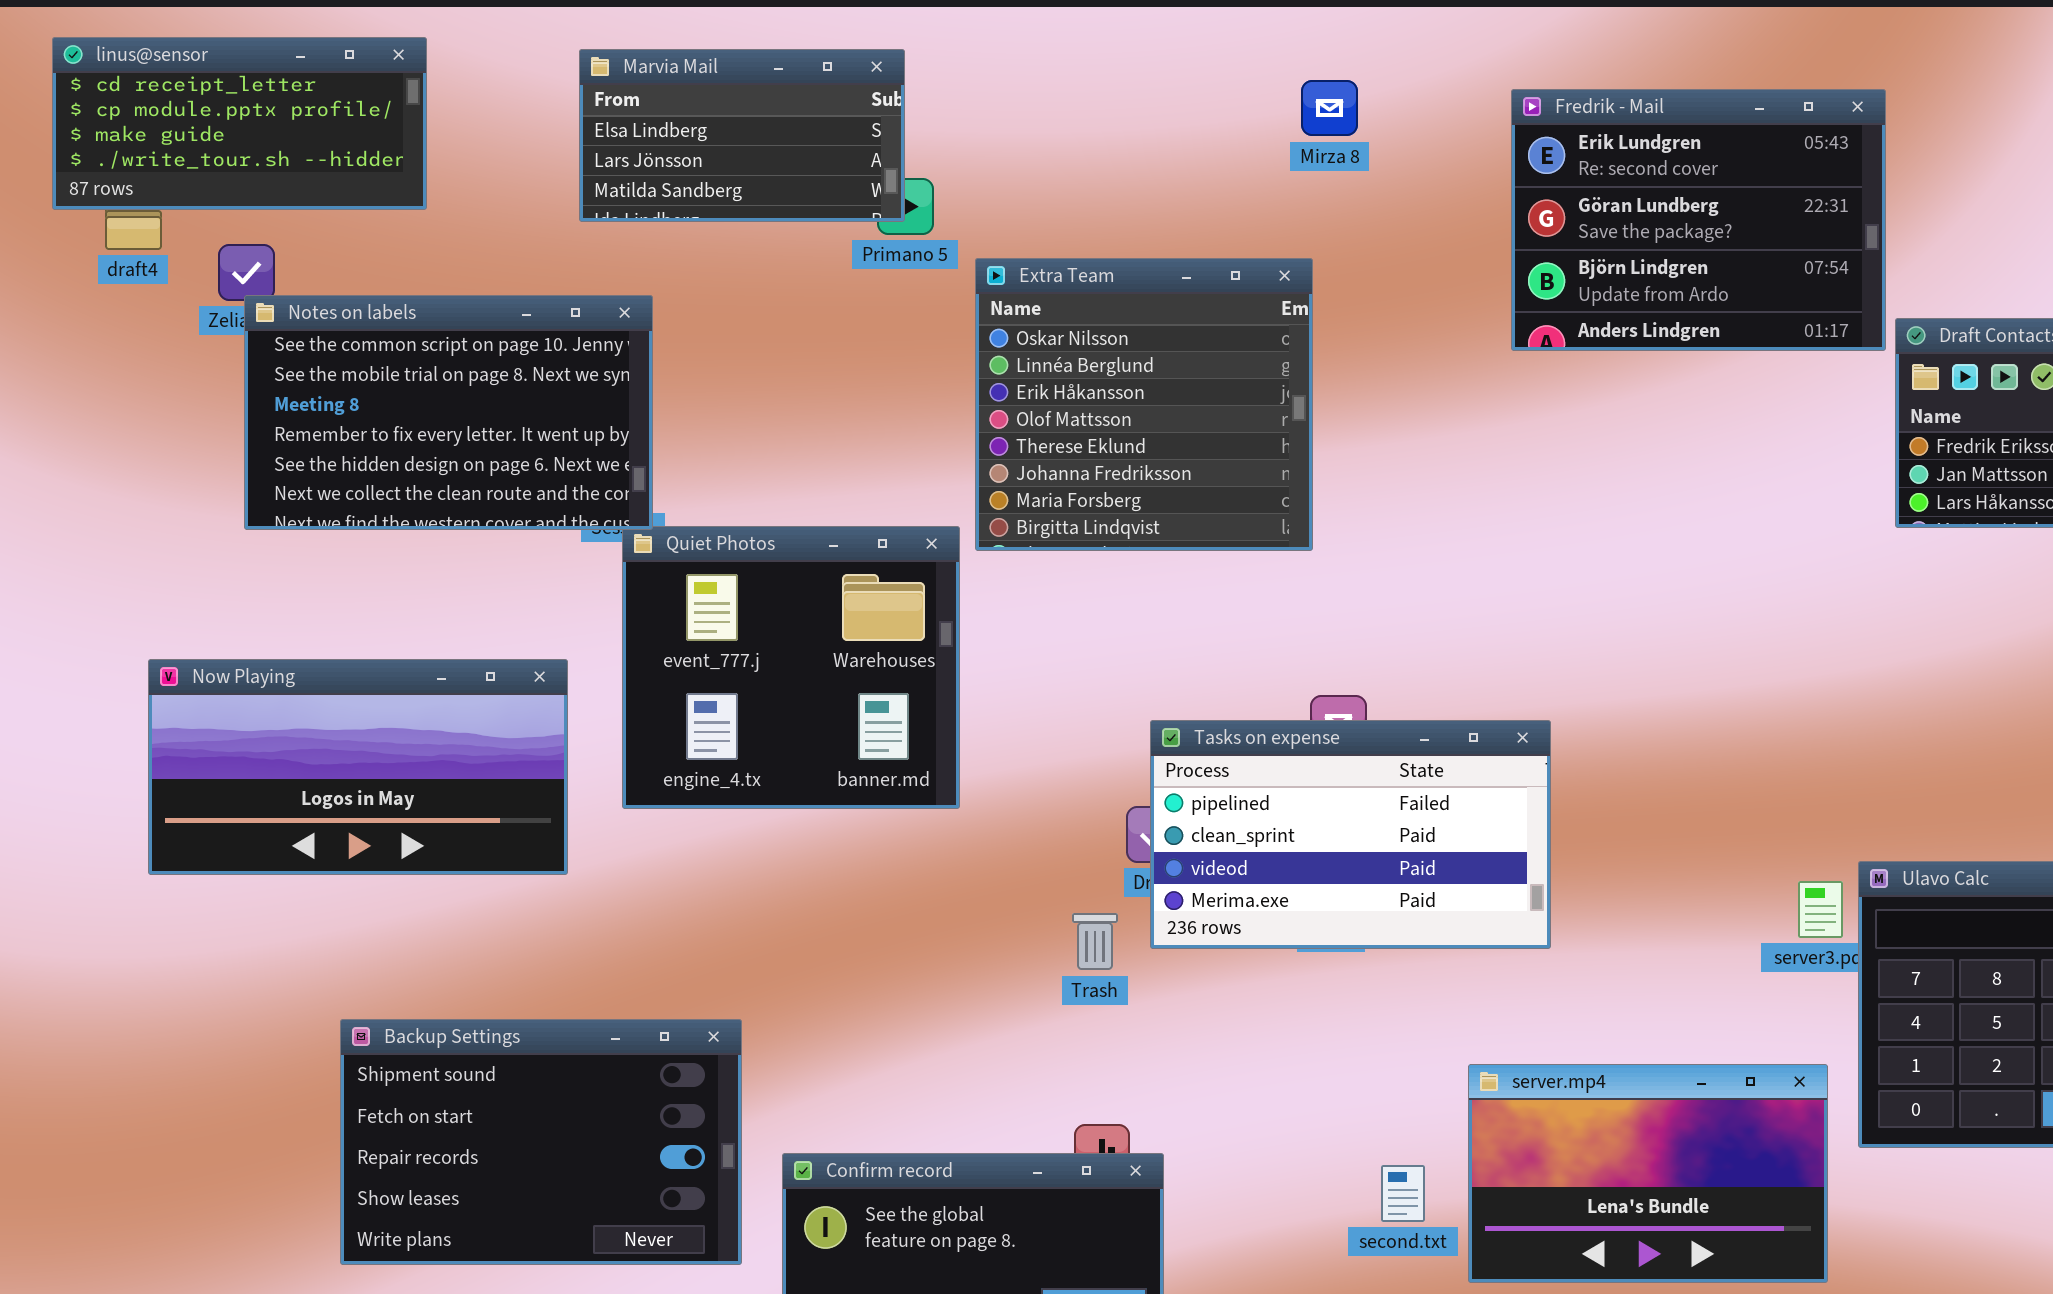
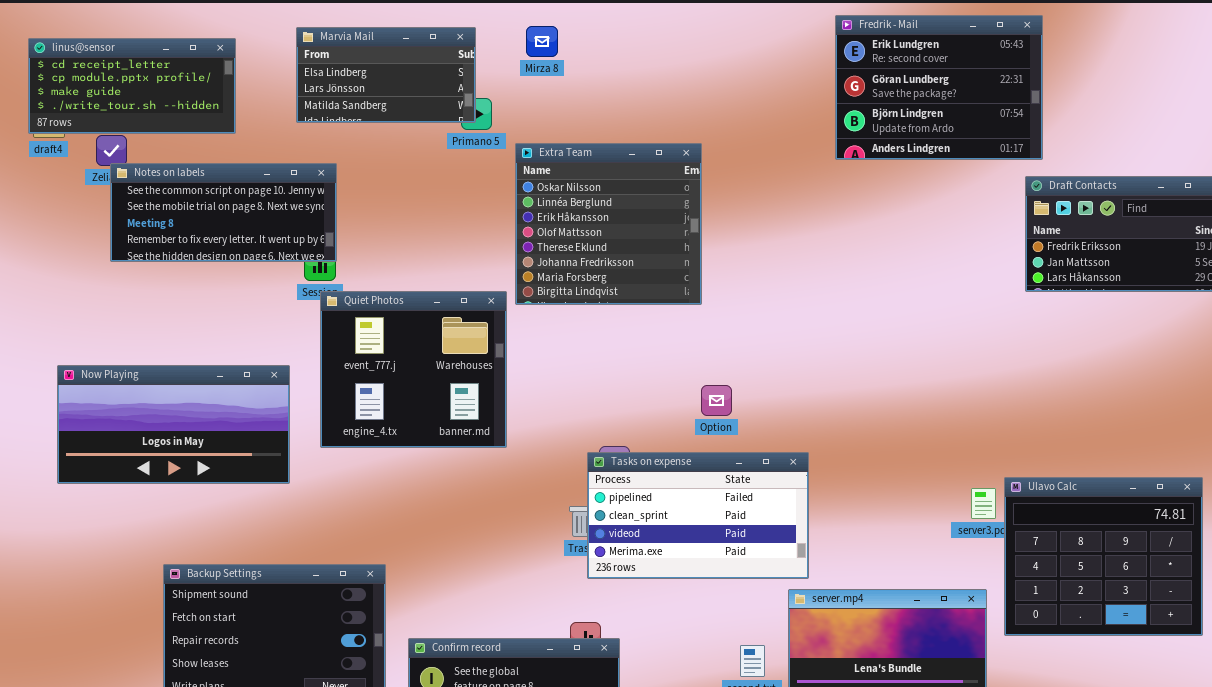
linus@sensor: [52,37,427,210] -> [28,38,236,134], moved
Mirza 8: [1301,80,1358,136] -> [526,26,558,57], moved
Fredrik - Mail: [1511,89,1886,351] -> [835,15,1043,160], moved
Notes on labels: [244,295,653,530] -> [110,163,337,262], resized
Tasks on expense: [1150,720,1551,949] -> [587,452,809,579], moved

